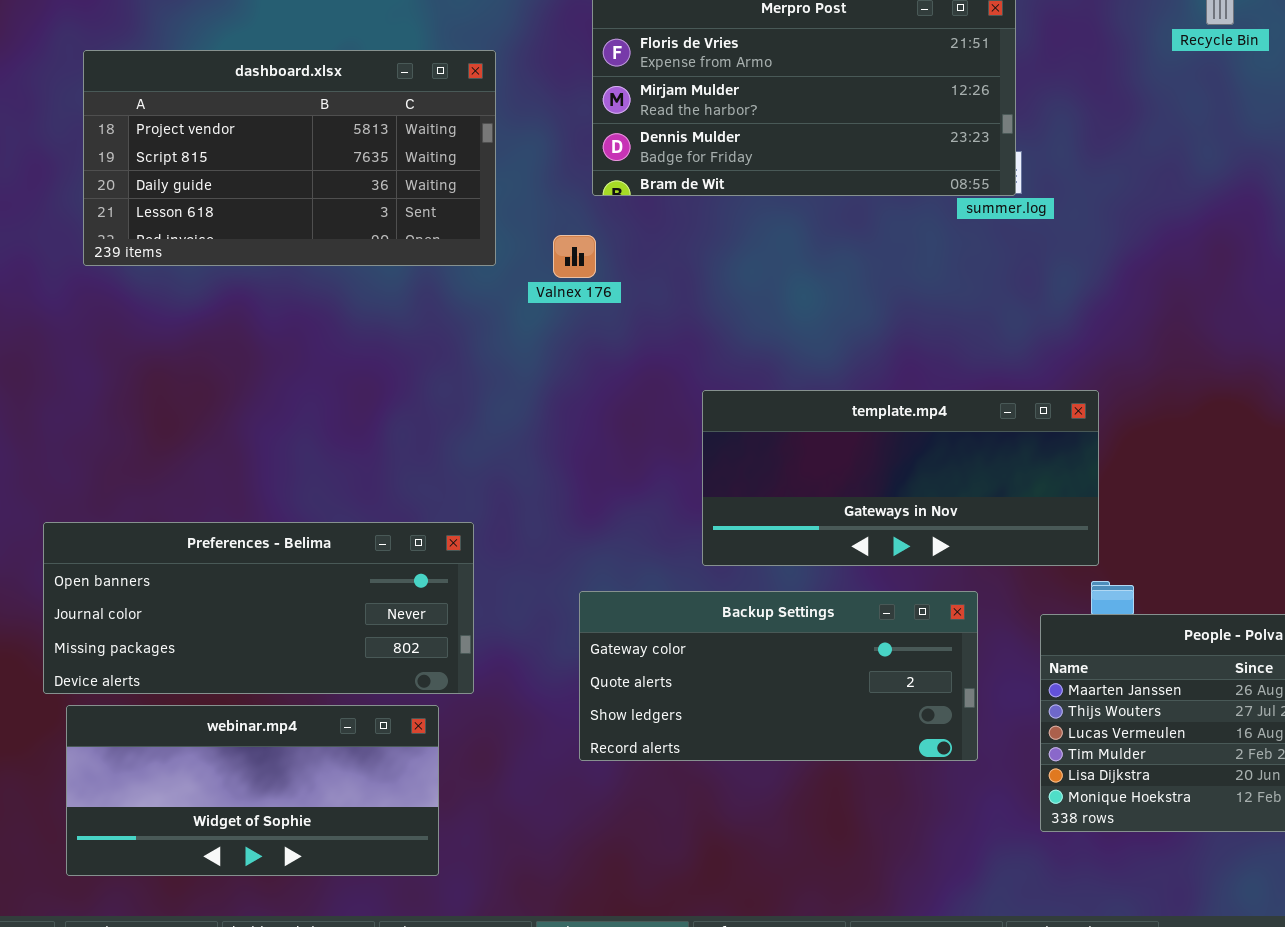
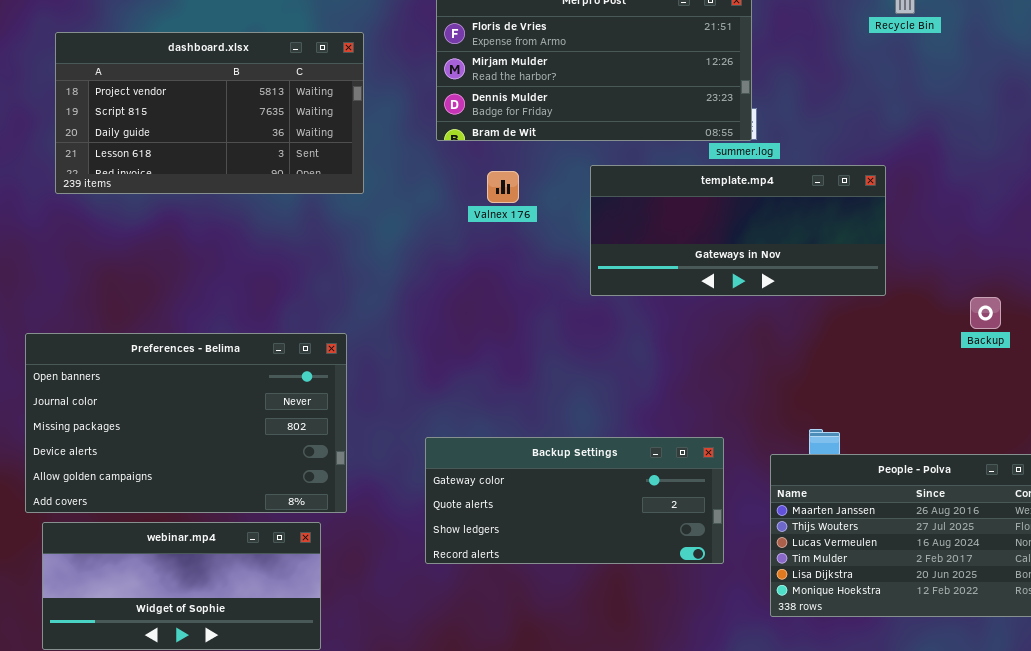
Valnex 176: [553,235,596,278] -> [487,171,519,203], moved
template.mp4: [702,390,1099,566] -> [590,165,886,296], moved
Preferences - Belima: [43,522,474,694] -> [25,333,347,513], resized

